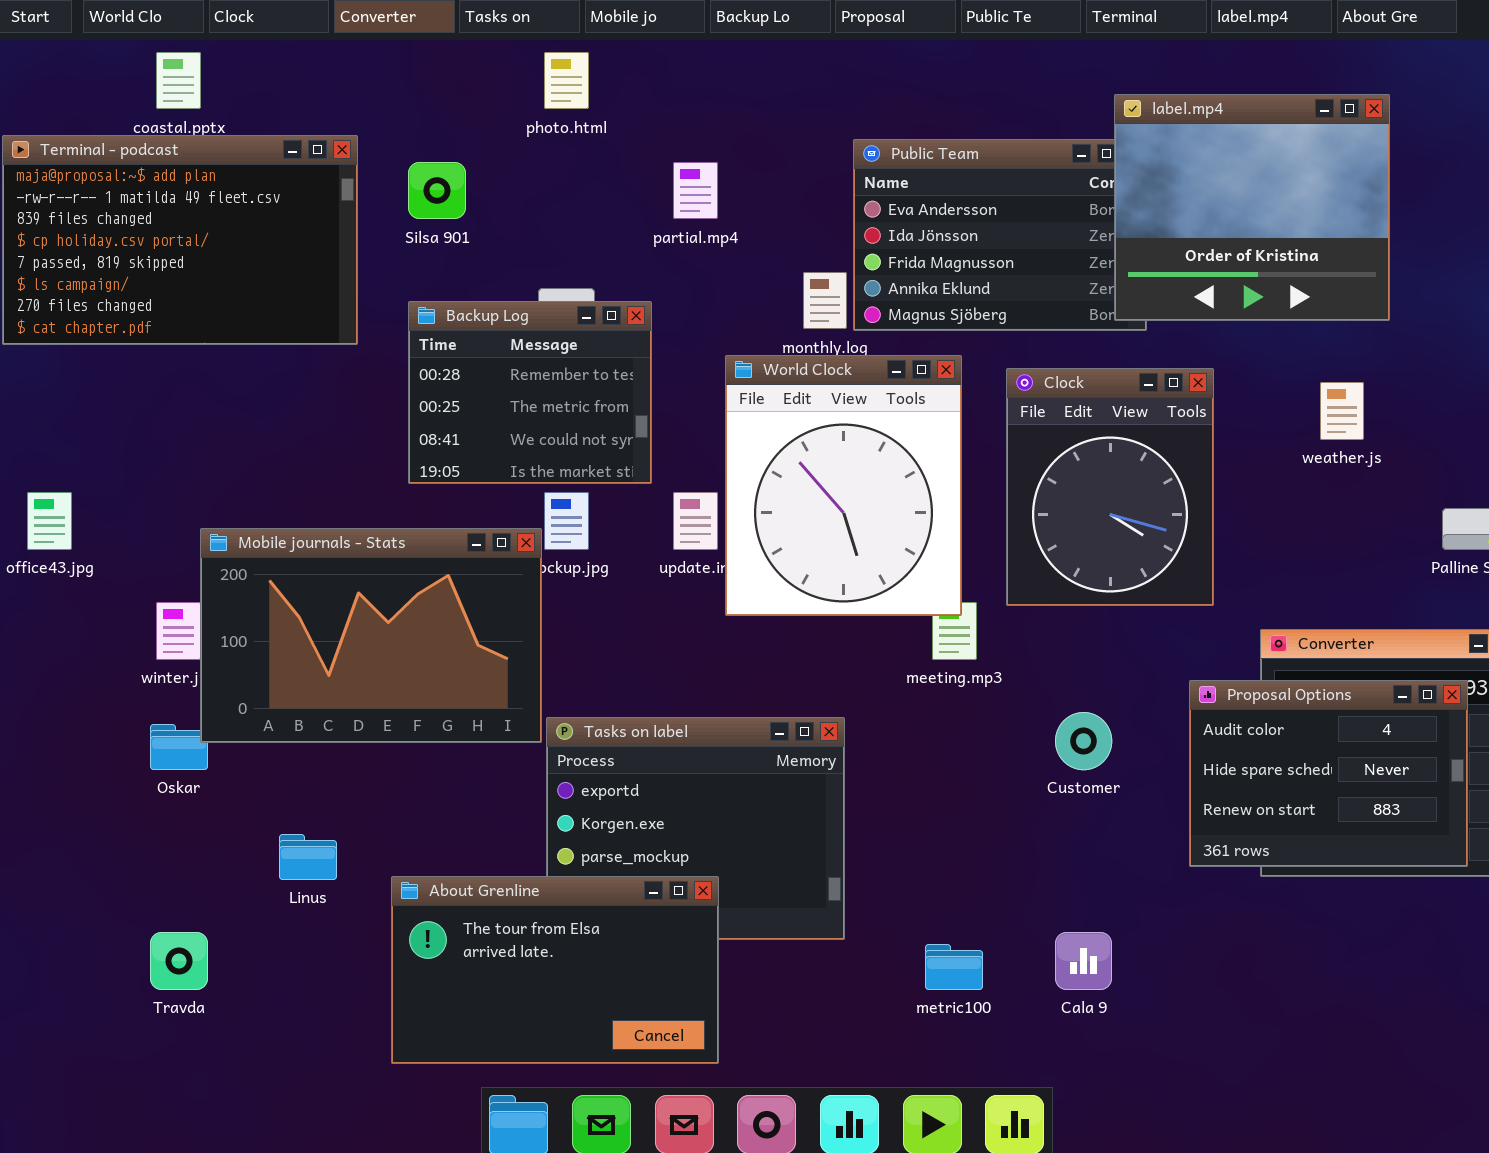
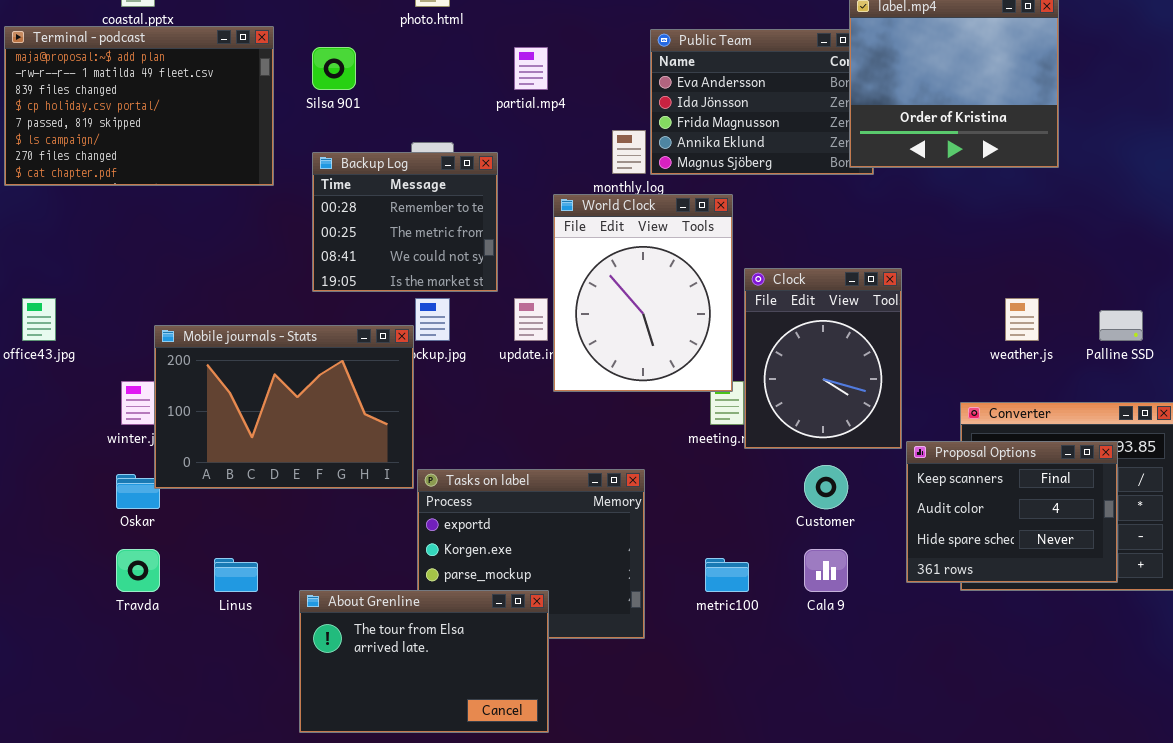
Clock: [1006,368,1214,606] -> [744,268,902,449], moved
weather.js: [1320,382,1364,440] -> [1005,298,1039,341], moved
Proposal Options: [1189,680,1468,867] -> [906,441,1118,583], scrolled up 1 row
Travda: [150,932,208,990] -> [116,549,160,592], moved
Cala 9: [1055,932,1112,990] -> [804,549,848,592], moved
metric100: [925,944,983,990] -> [705,558,749,592], moved

